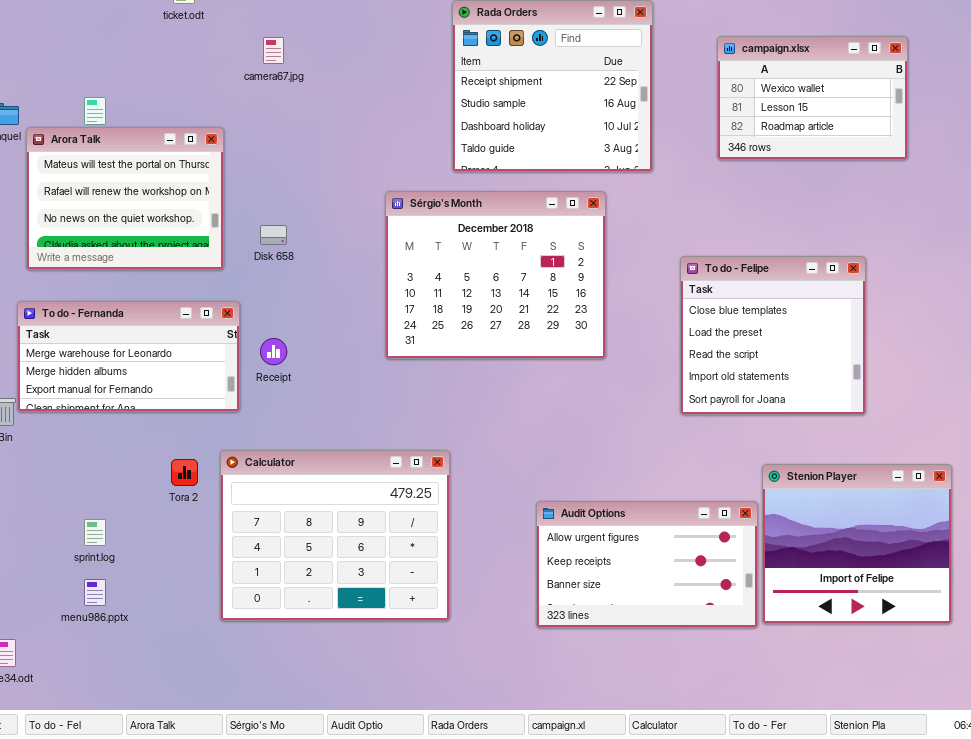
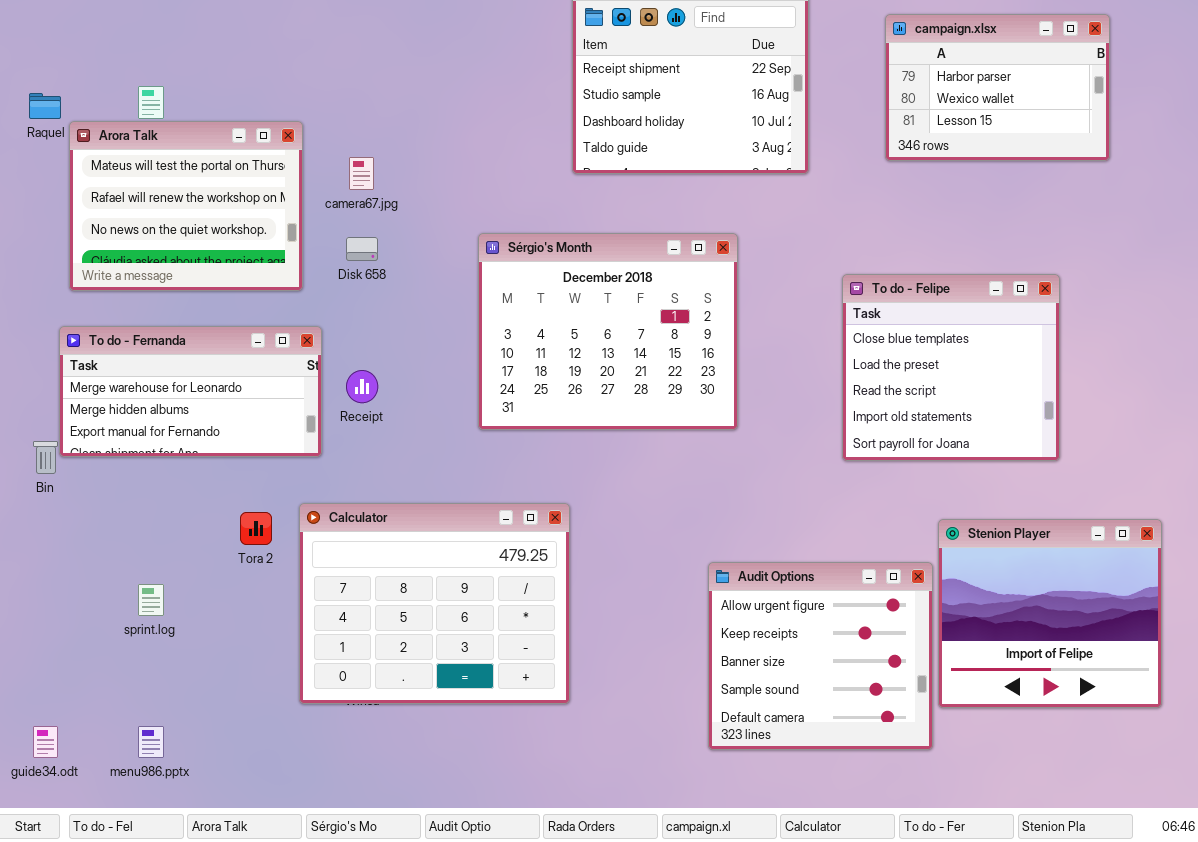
campaign.xlsx: [717,36,908,160] -> [885,14,1110,161], scrolled up 1 row
camera67.jpg: [263,37,284,64] -> [349,157,374,190], moved
Sérgio's Month: [385,191,606,359] -> [478,233,738,430], moved
Audit Options: [536,501,758,628] -> [708,562,933,750], resized
menu986.pptx: [84,579,106,606] -> [138,726,164,758], moved

